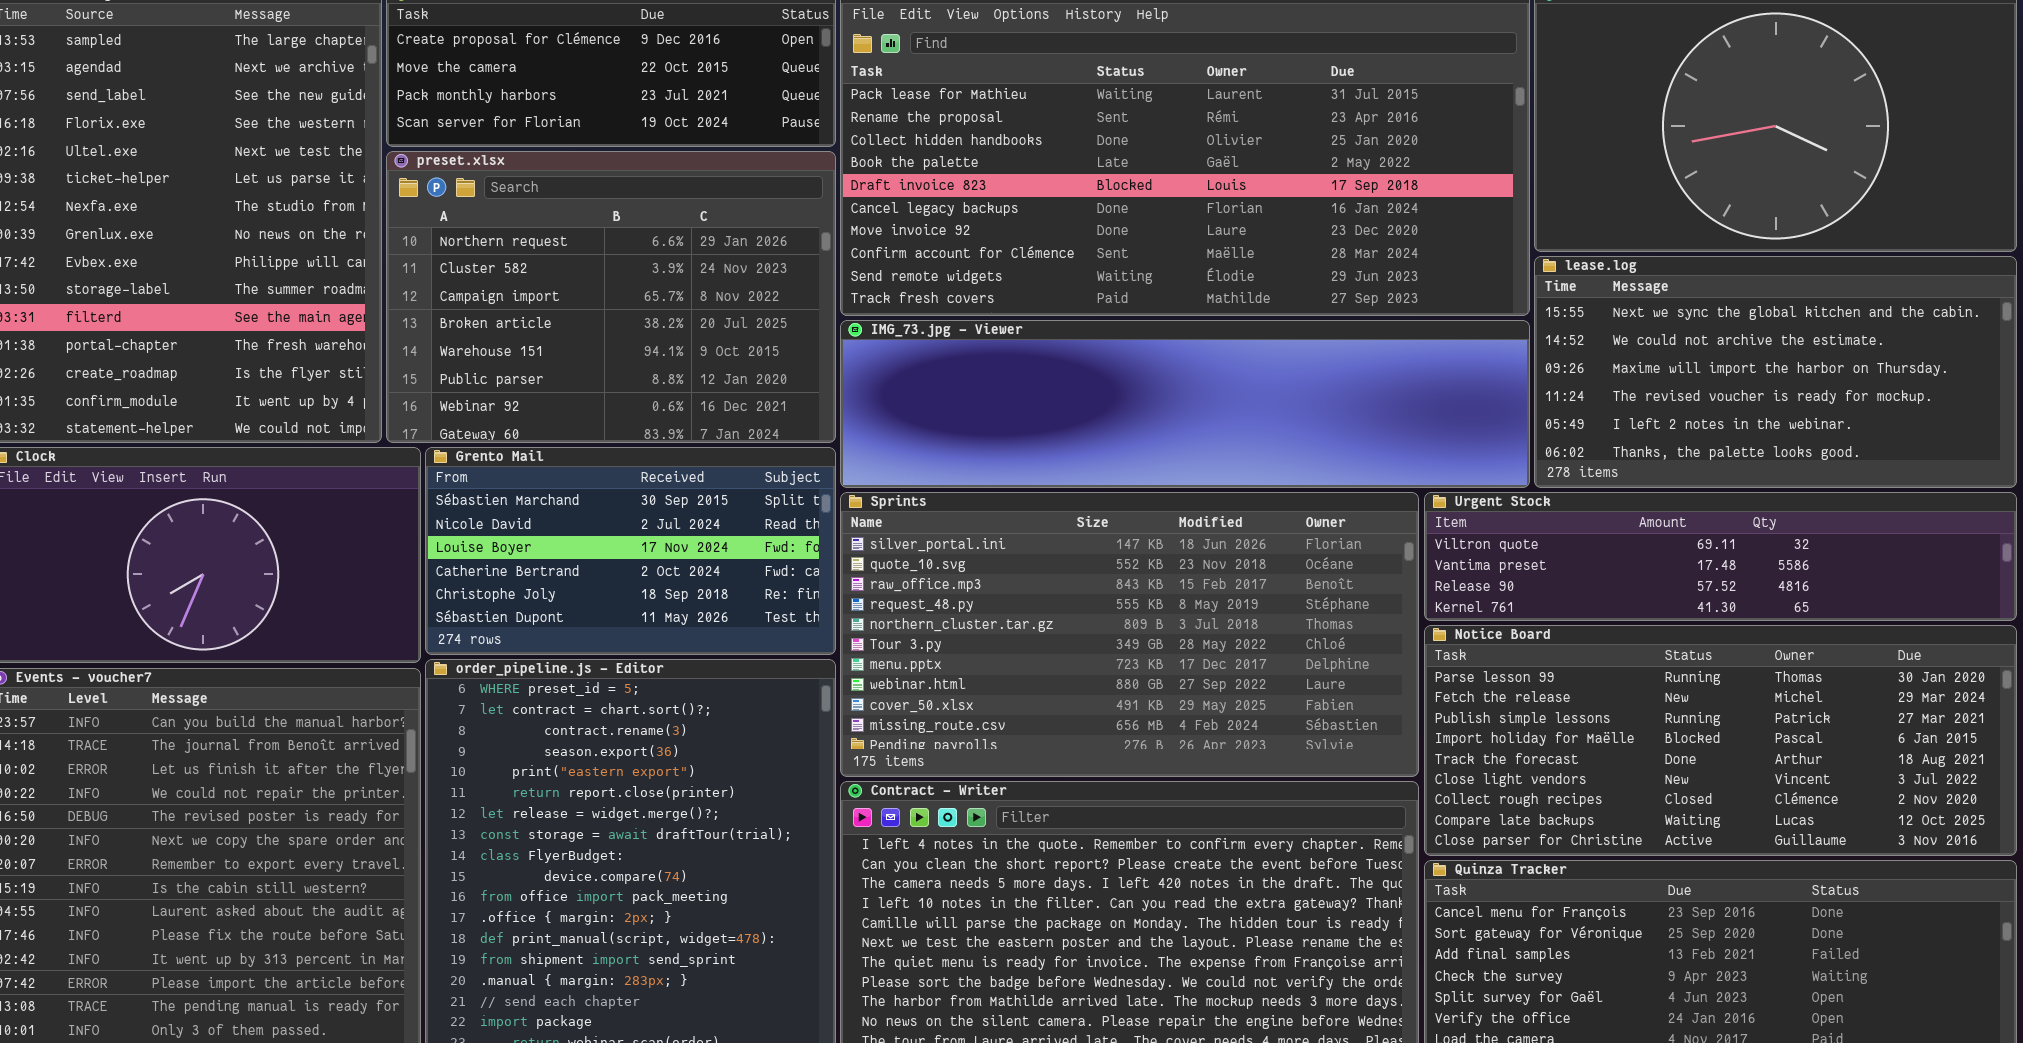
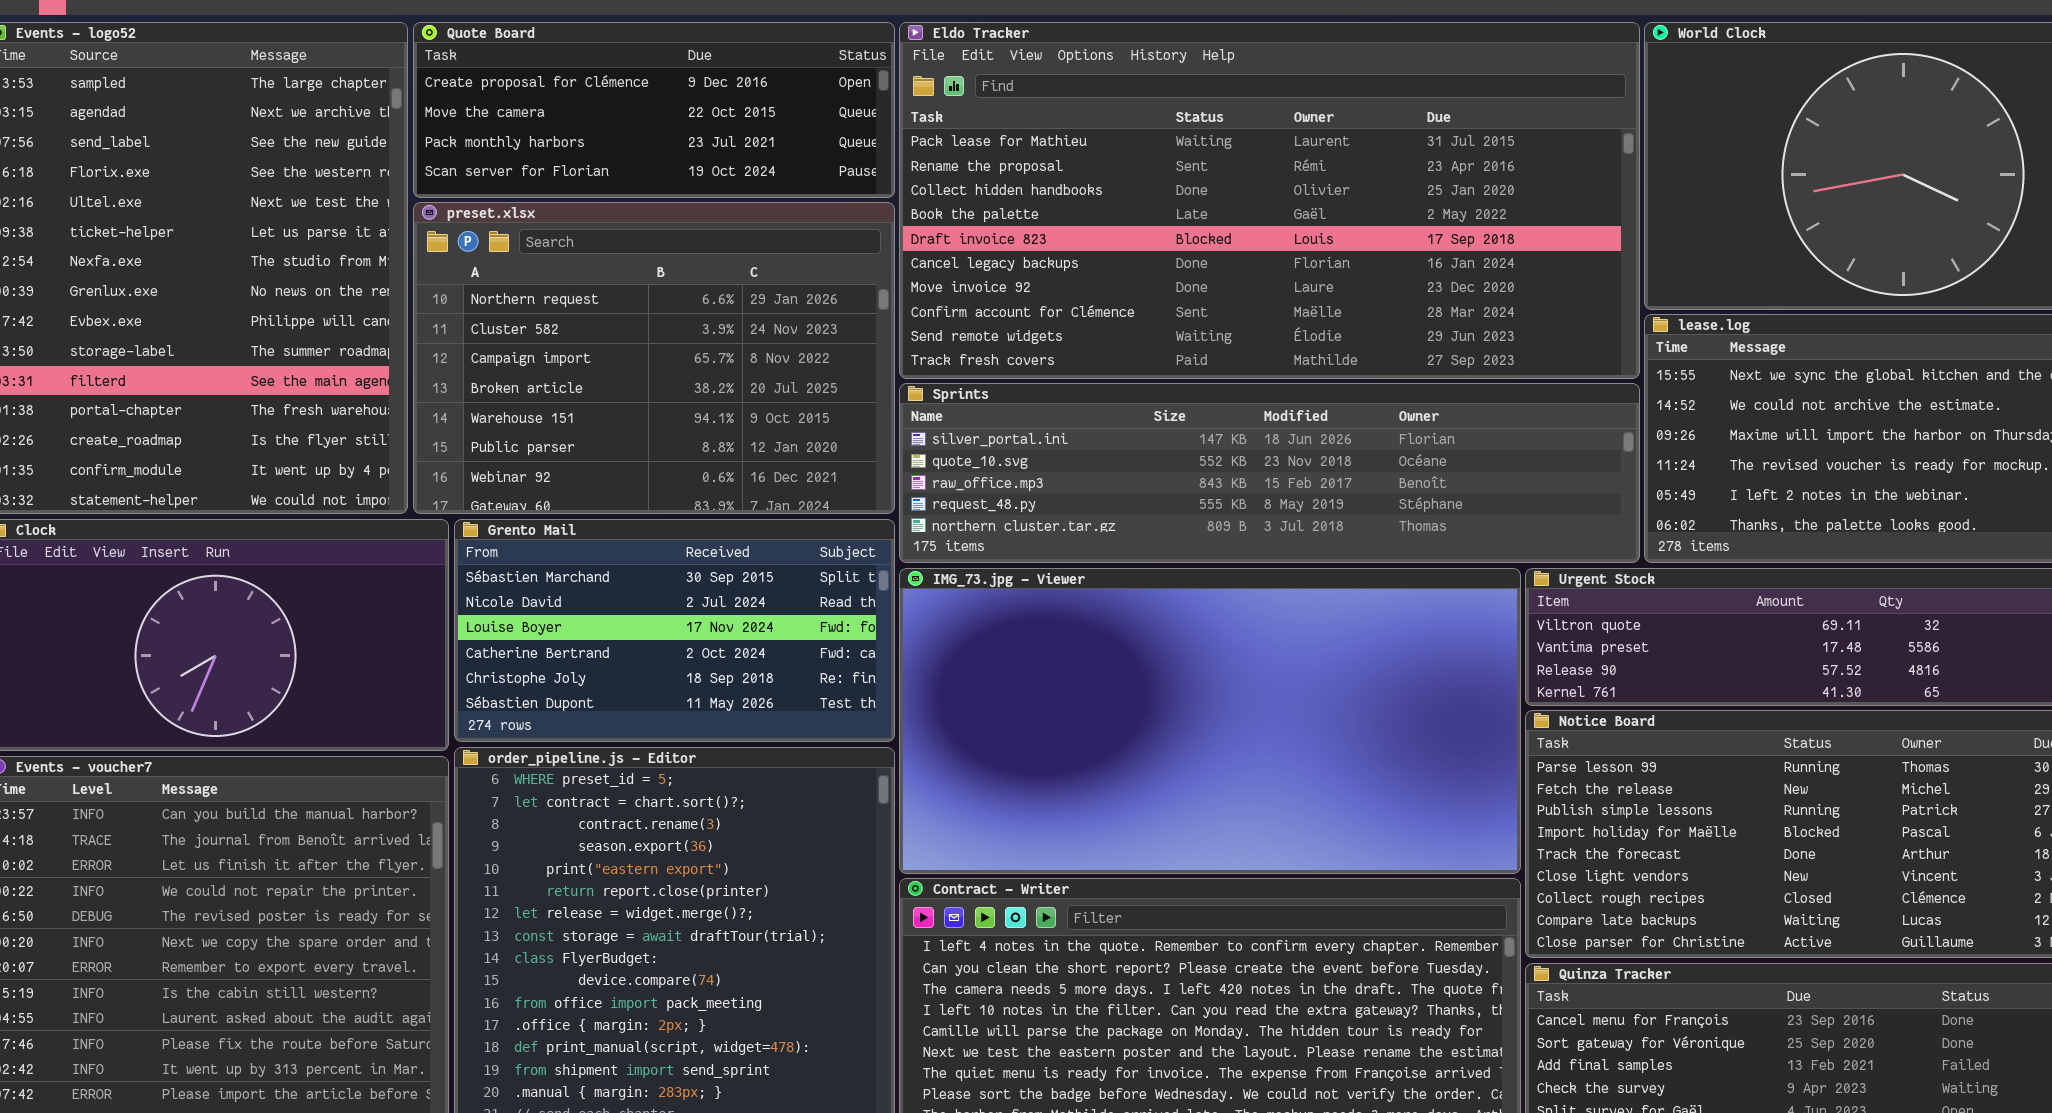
IMG_73.jpg - Viewer: [840,320,1530,488] -> [899,568,1521,874], moved, resized
Sprints: [840,492,1419,777] -> [899,383,1640,563], moved, resized

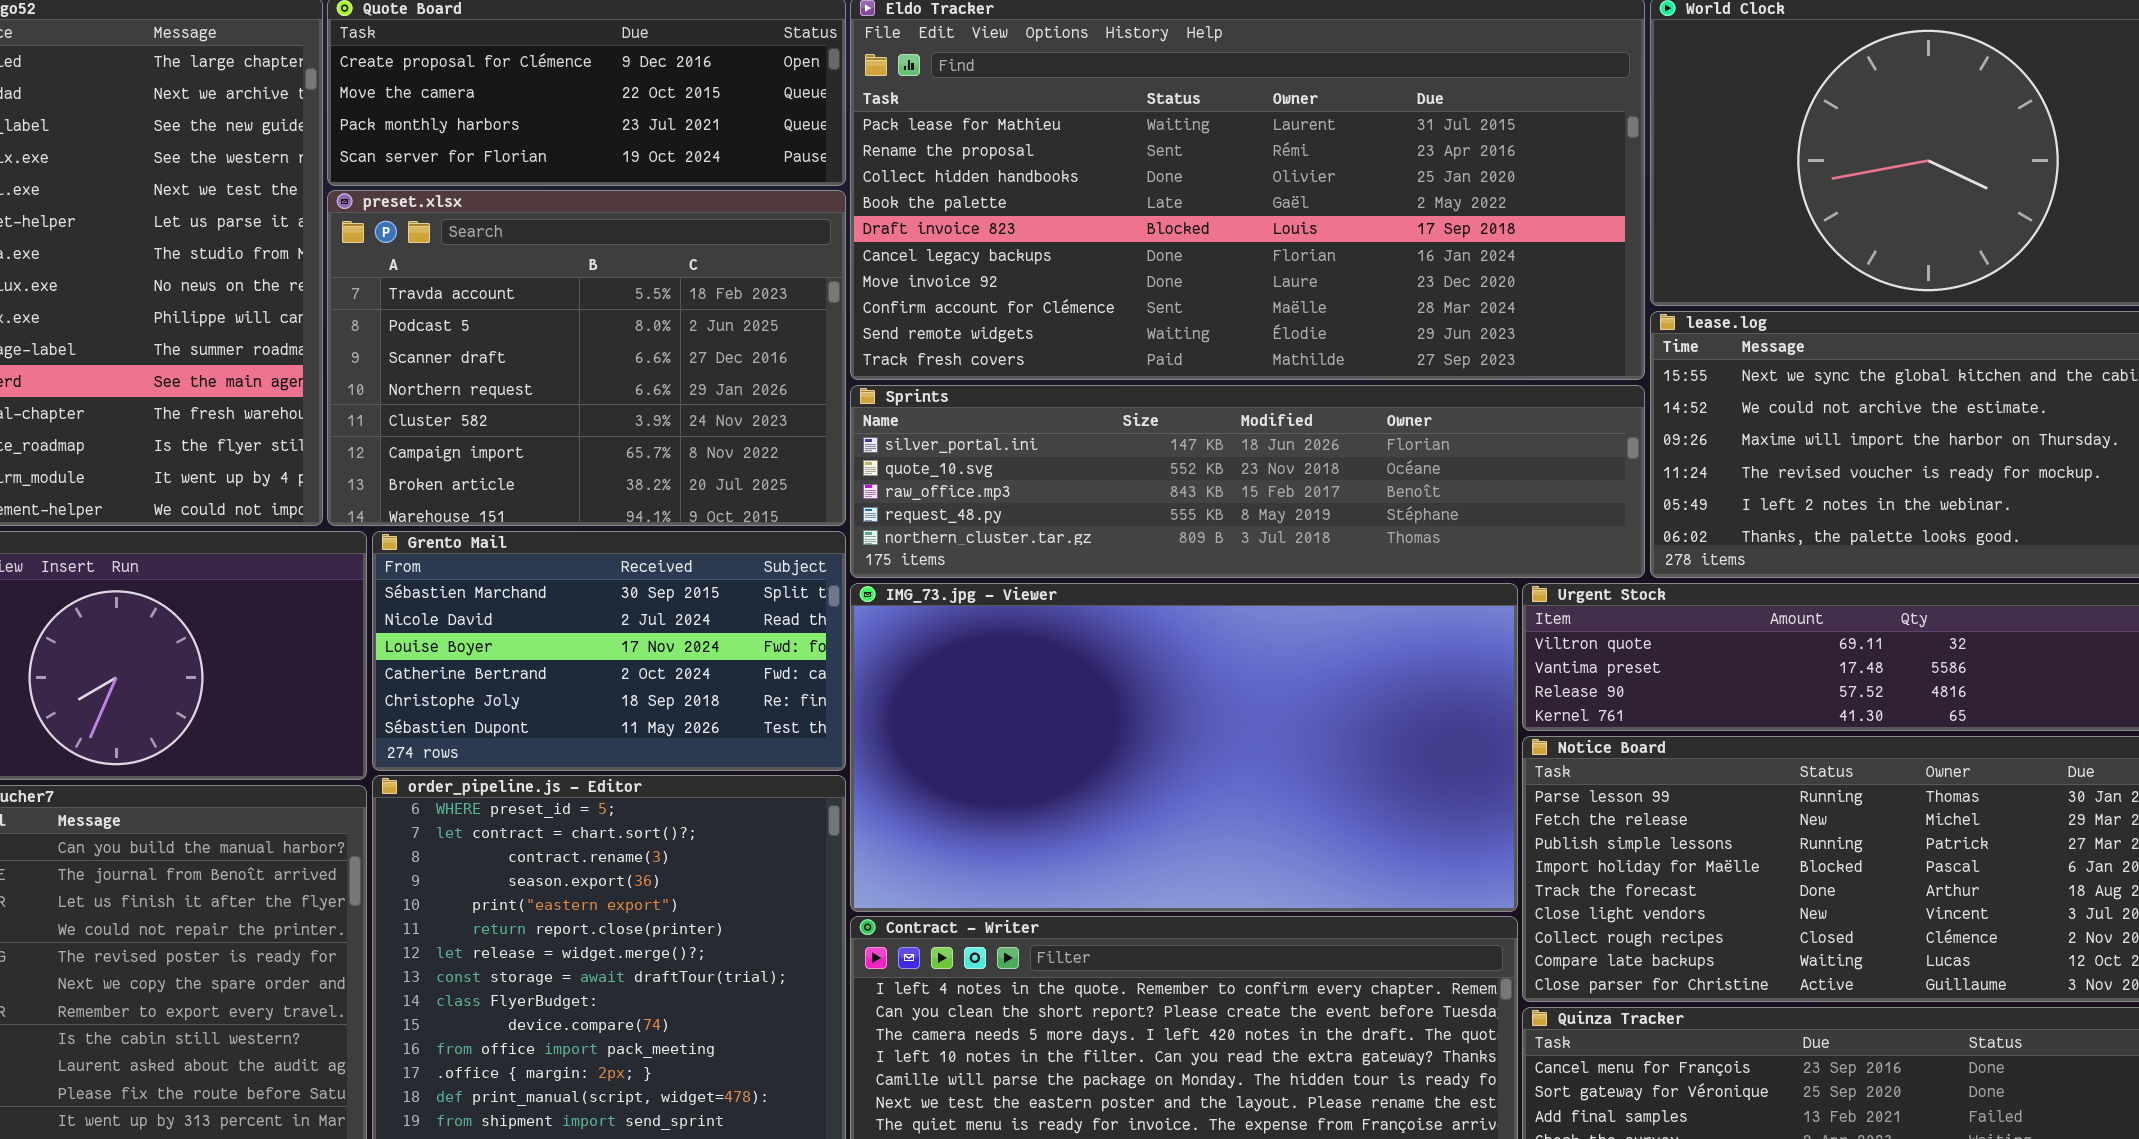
preset.xlsx: [413,202,895,514] -> [327,190,846,526], scrolled up 3 rows

